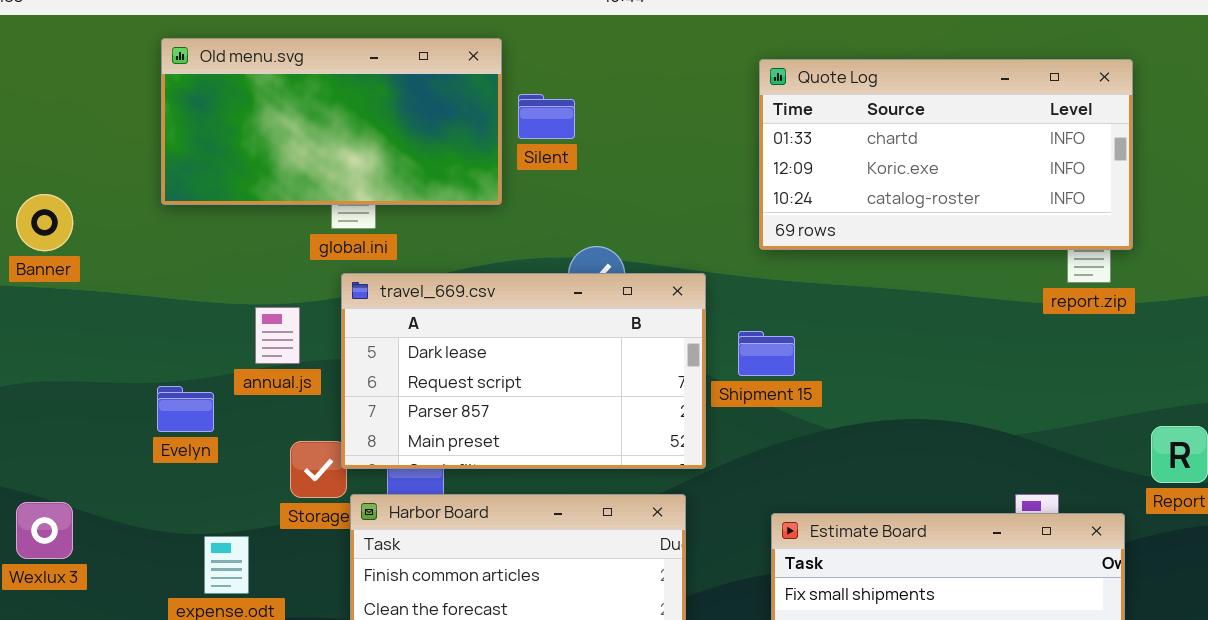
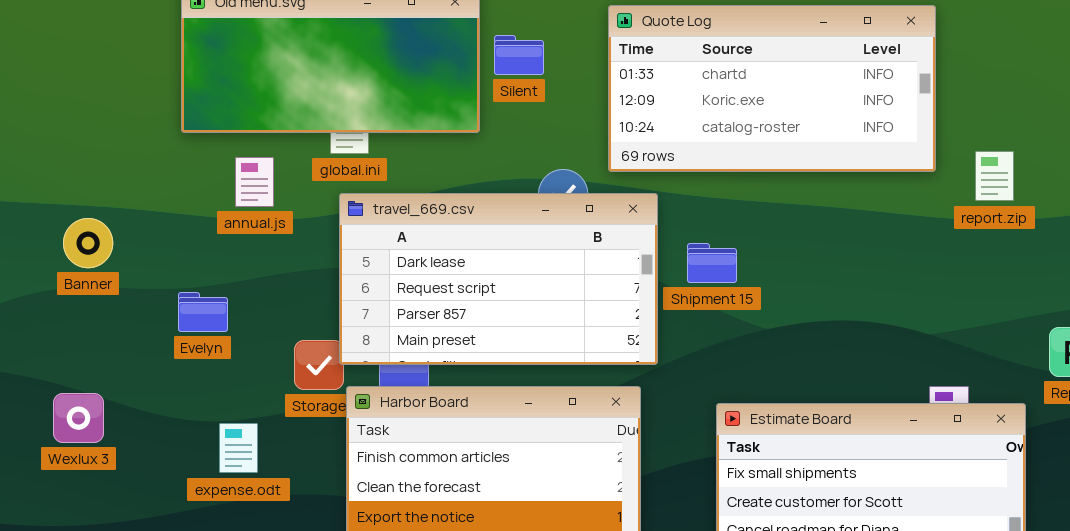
Quote Log: [759,59,1133,250] -> [608,5,936,172], moved
Banner: [16,194,73,251] -> [63,218,113,268], moved
annual.js: [255,307,300,364] -> [235,157,274,207], moved

